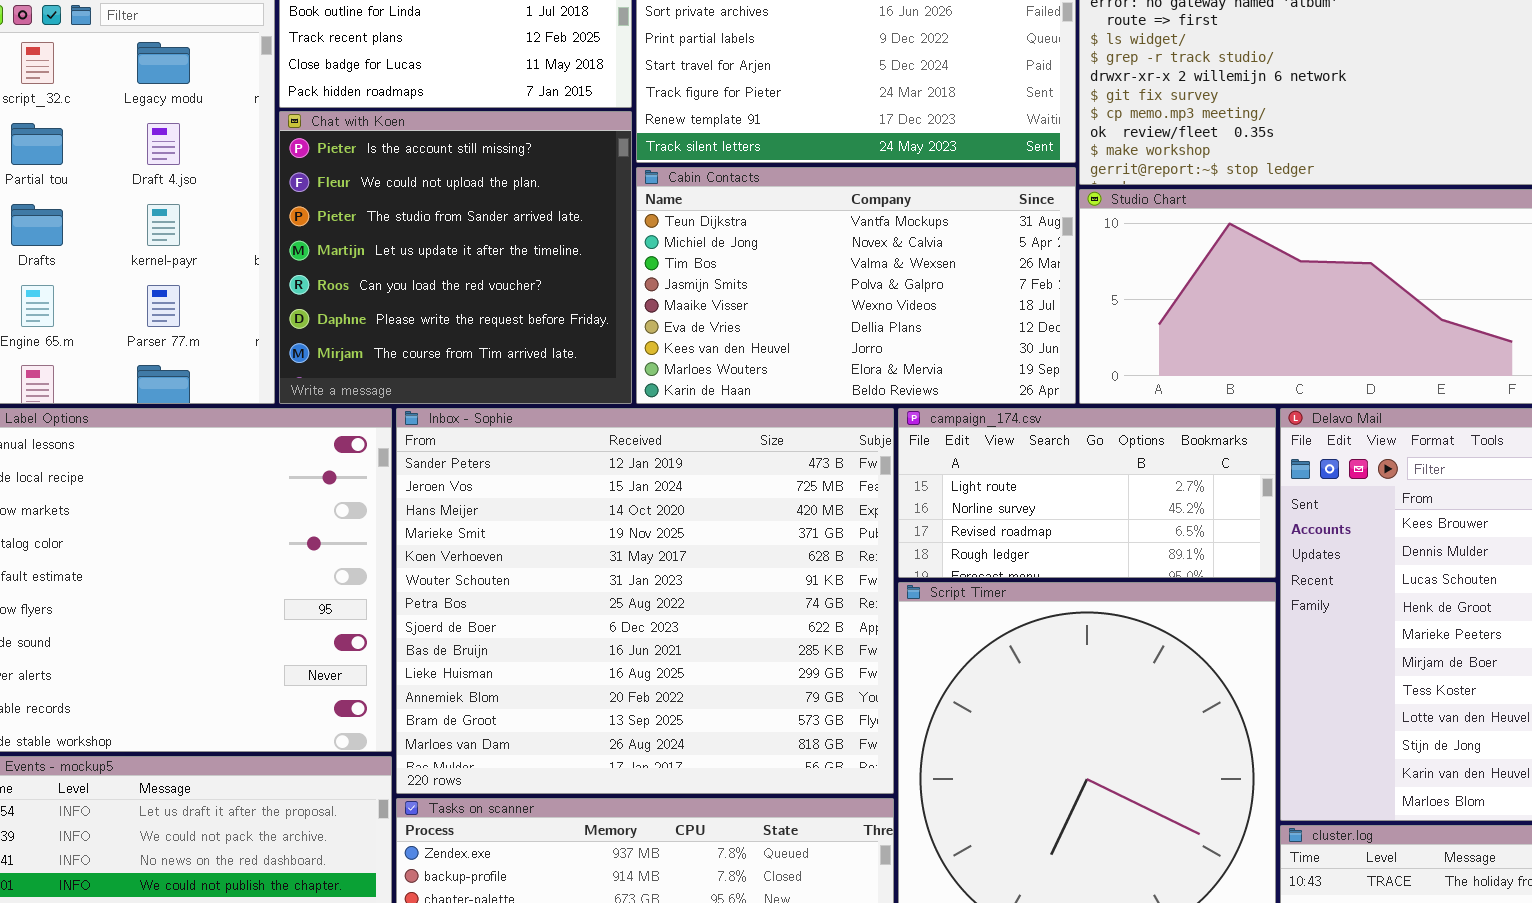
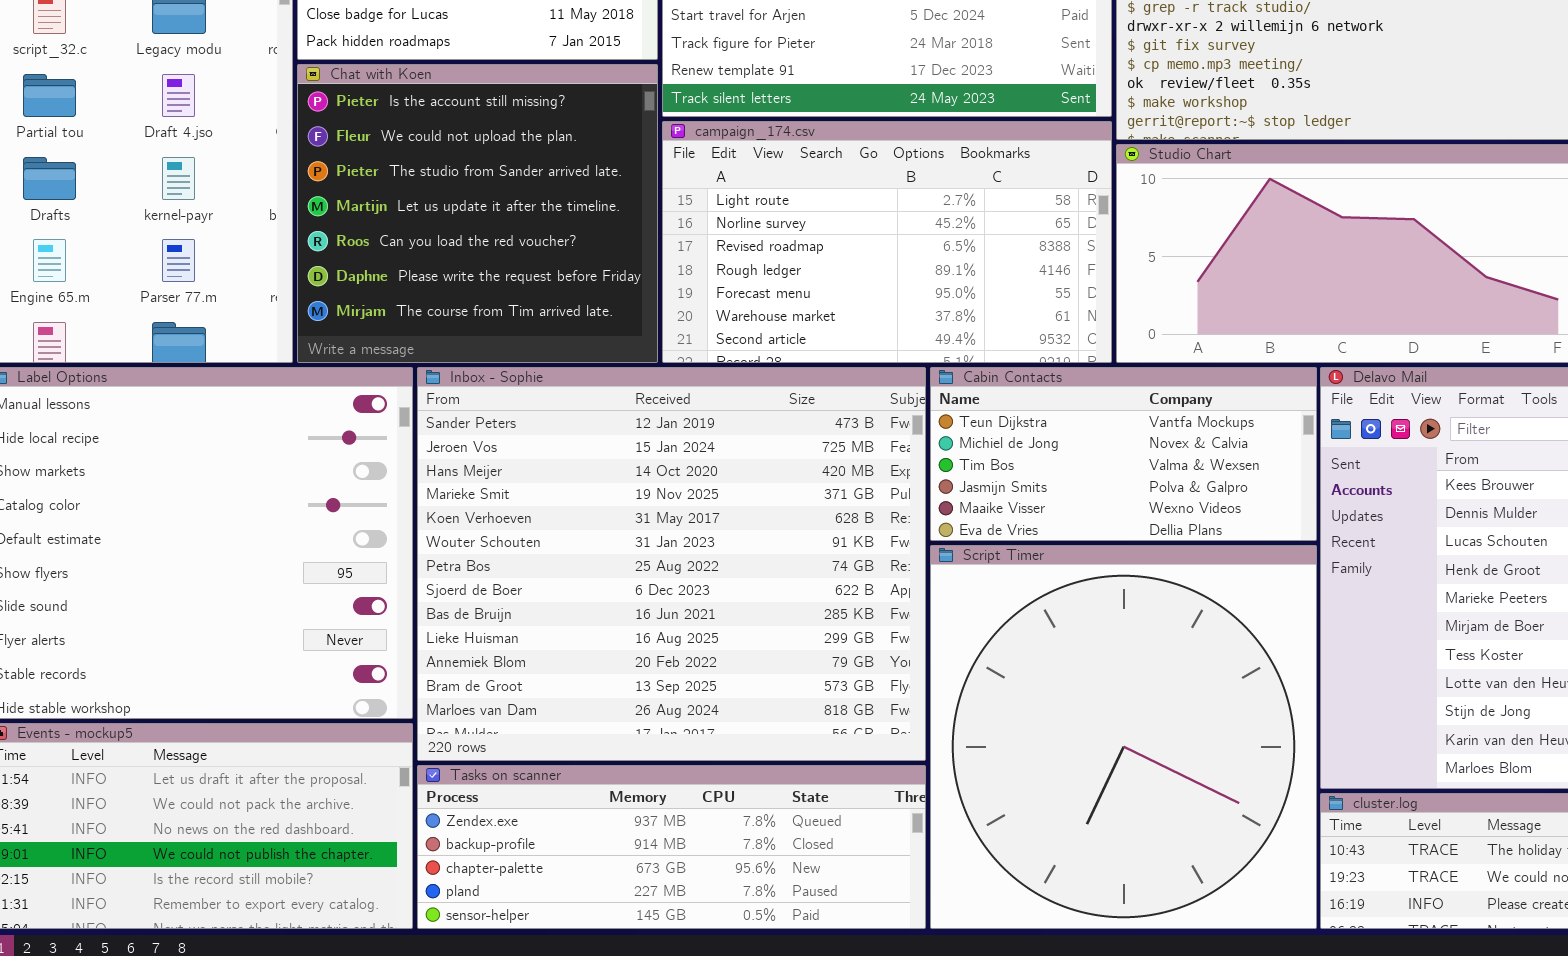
Cabin Contacts: [636,167,1076,404] -> [930,367,1317,541], moved, resized
campaign_174.csv: [898,408,1276,578] -> [662,121,1112,363], moved, resized

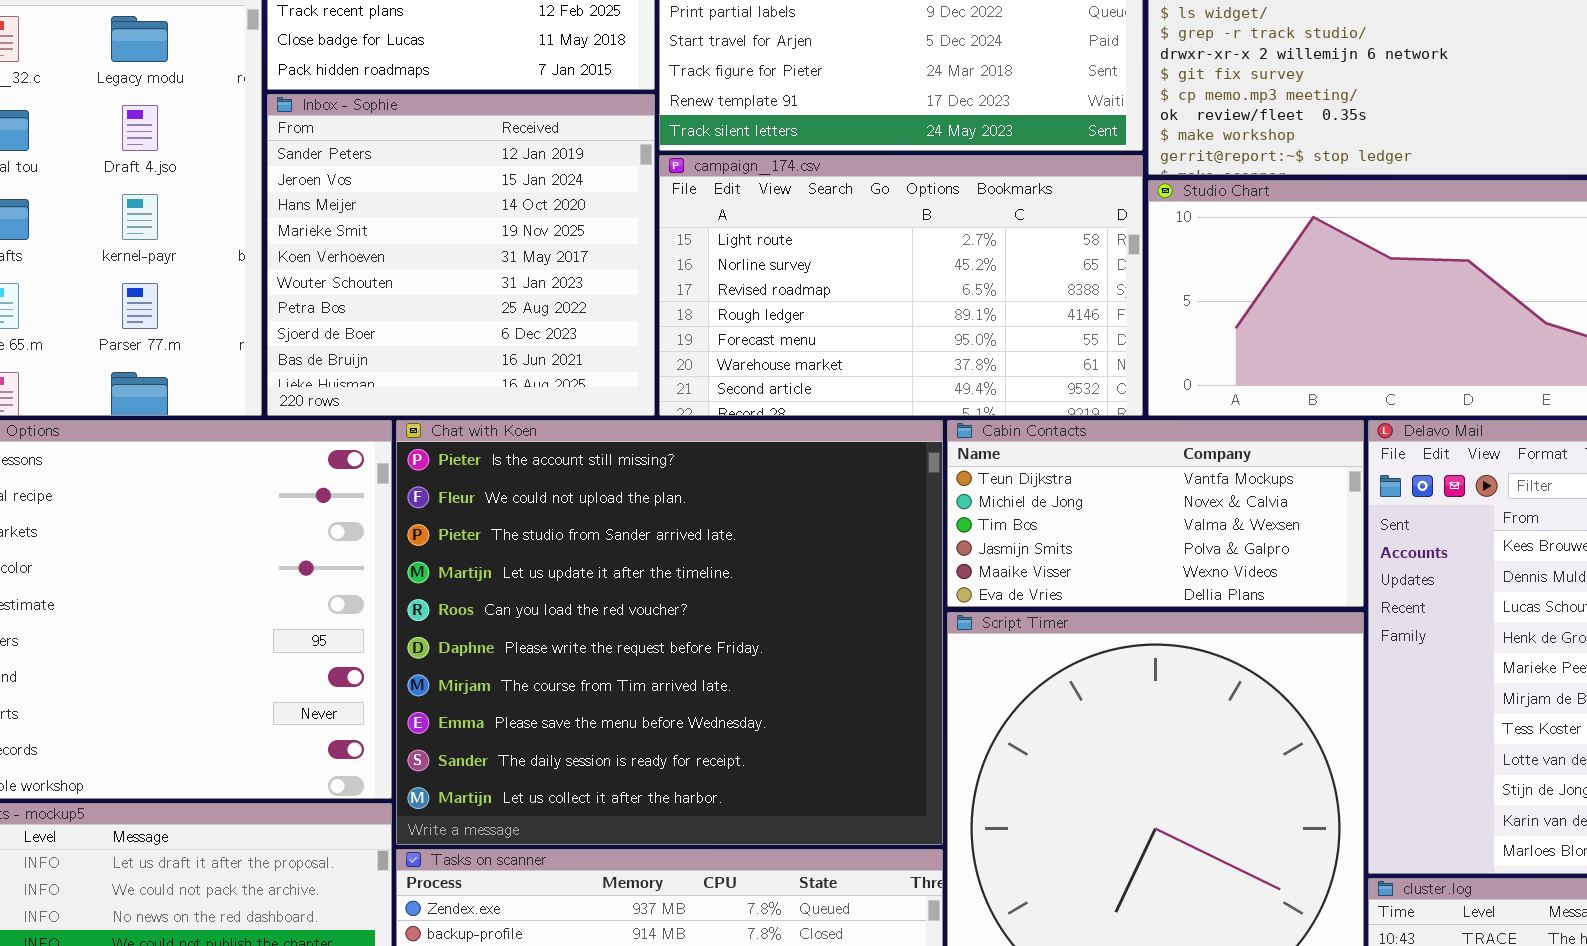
Chat with Koen: [297,64,658,363] -> [396,420,943,845], moved, resized
Inbox - Sophie: [417,367,926,761] -> [267,94,655,416], moved, resized

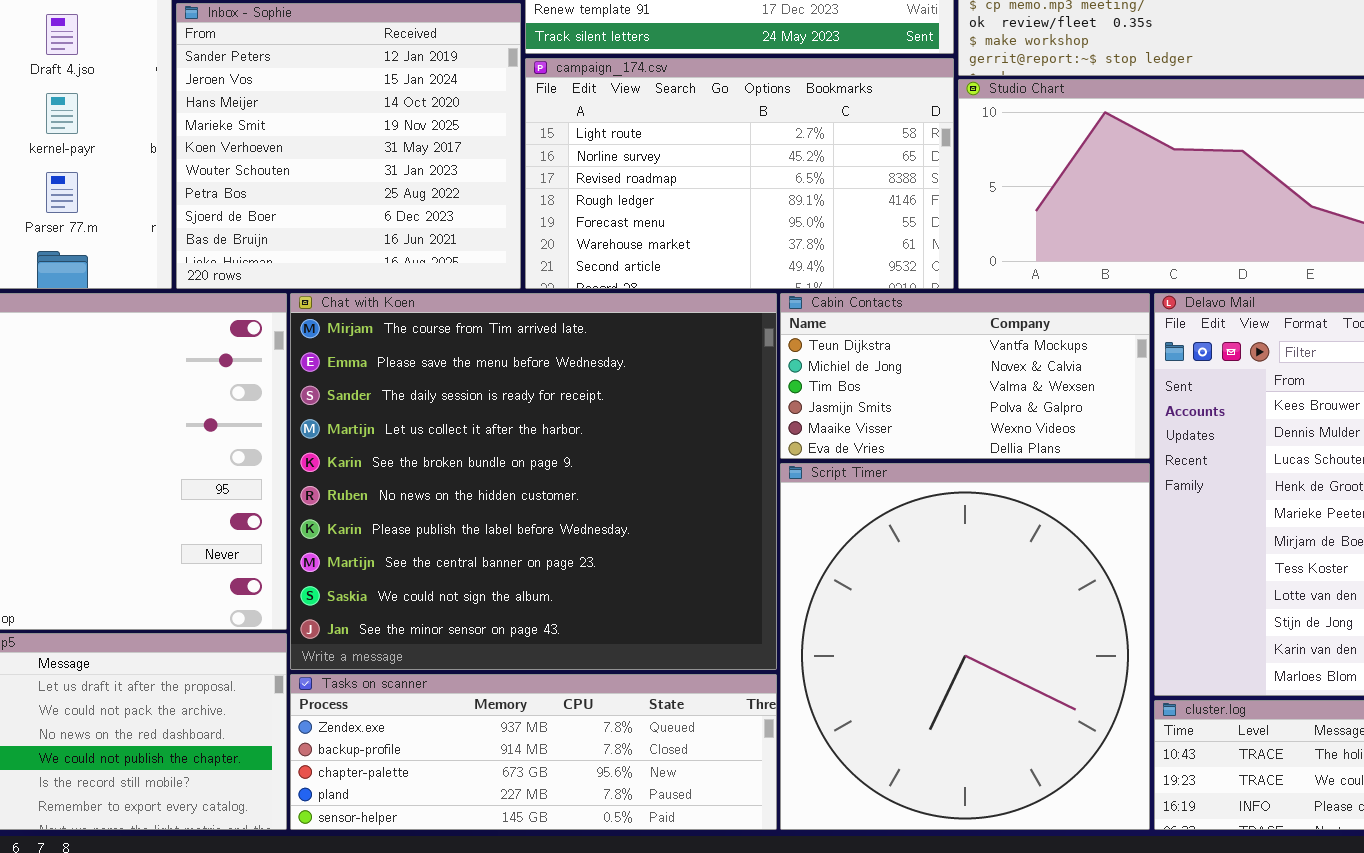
Chat with Koen: [396,420,943,845] -> [290,293,777,670], scrolled down 6 rows

